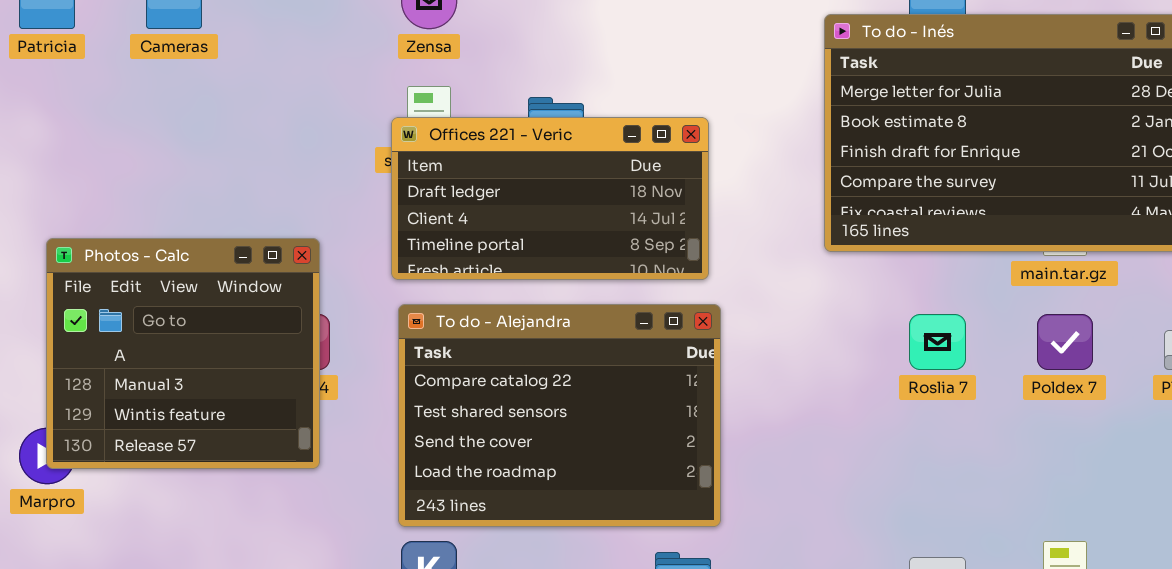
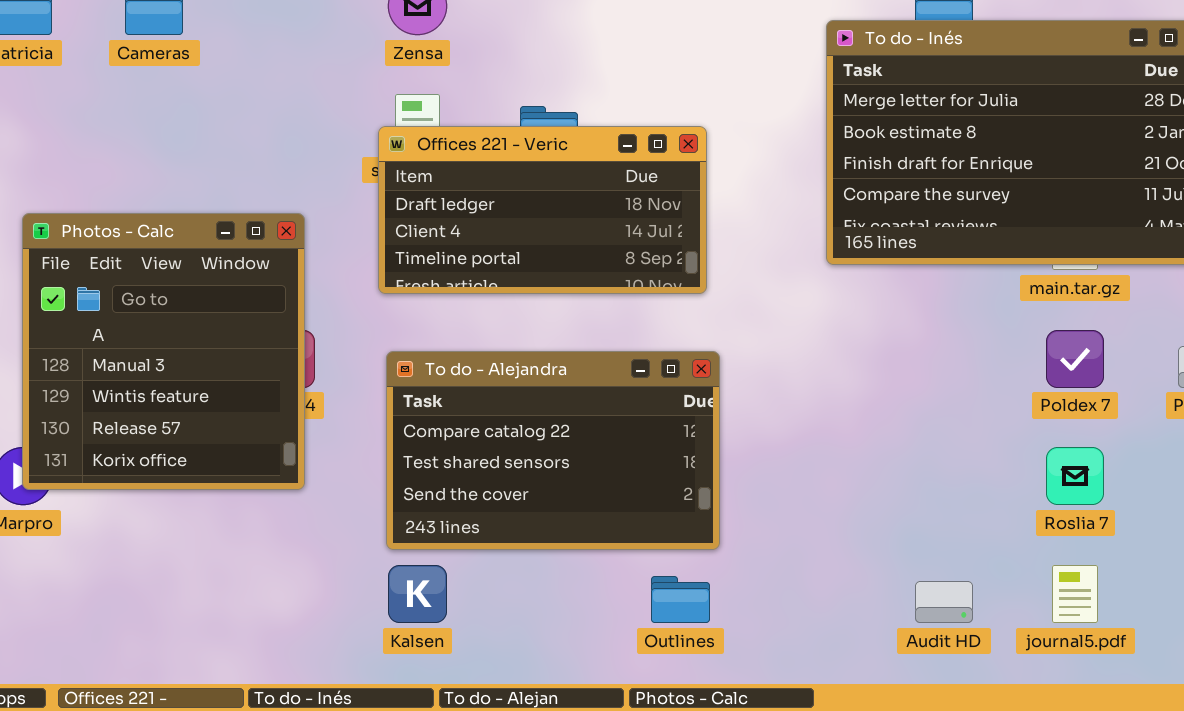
Photos - Calc: [46,238,320,469] -> [22,213,305,490], resized
To do - Alejandra: [398,304,721,527] -> [386,351,720,550], resized
Roslia 7: [909,314,966,370] -> [1046,447,1104,505], moved

